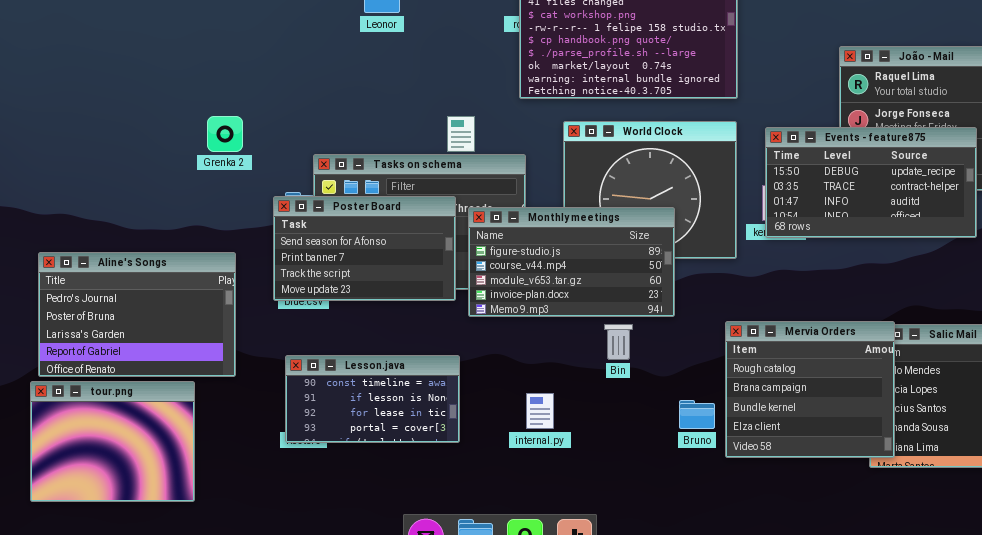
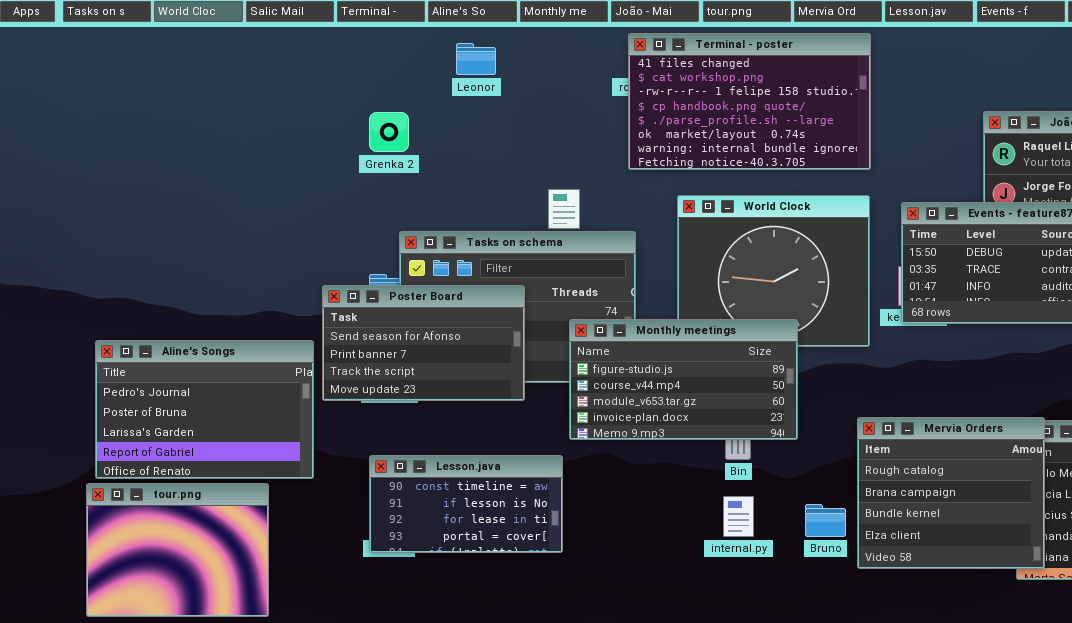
Grenka 2: [207,116,243,152] -> [369,112,409,152], moved
Poster Board: [273,196,456,301] -> [322,285,525,401], moved
Monthly meetings: [468,207,675,317] -> [569,319,798,440], moved
internal.py: [526,393,554,429] -> [723,496,754,537], moved

